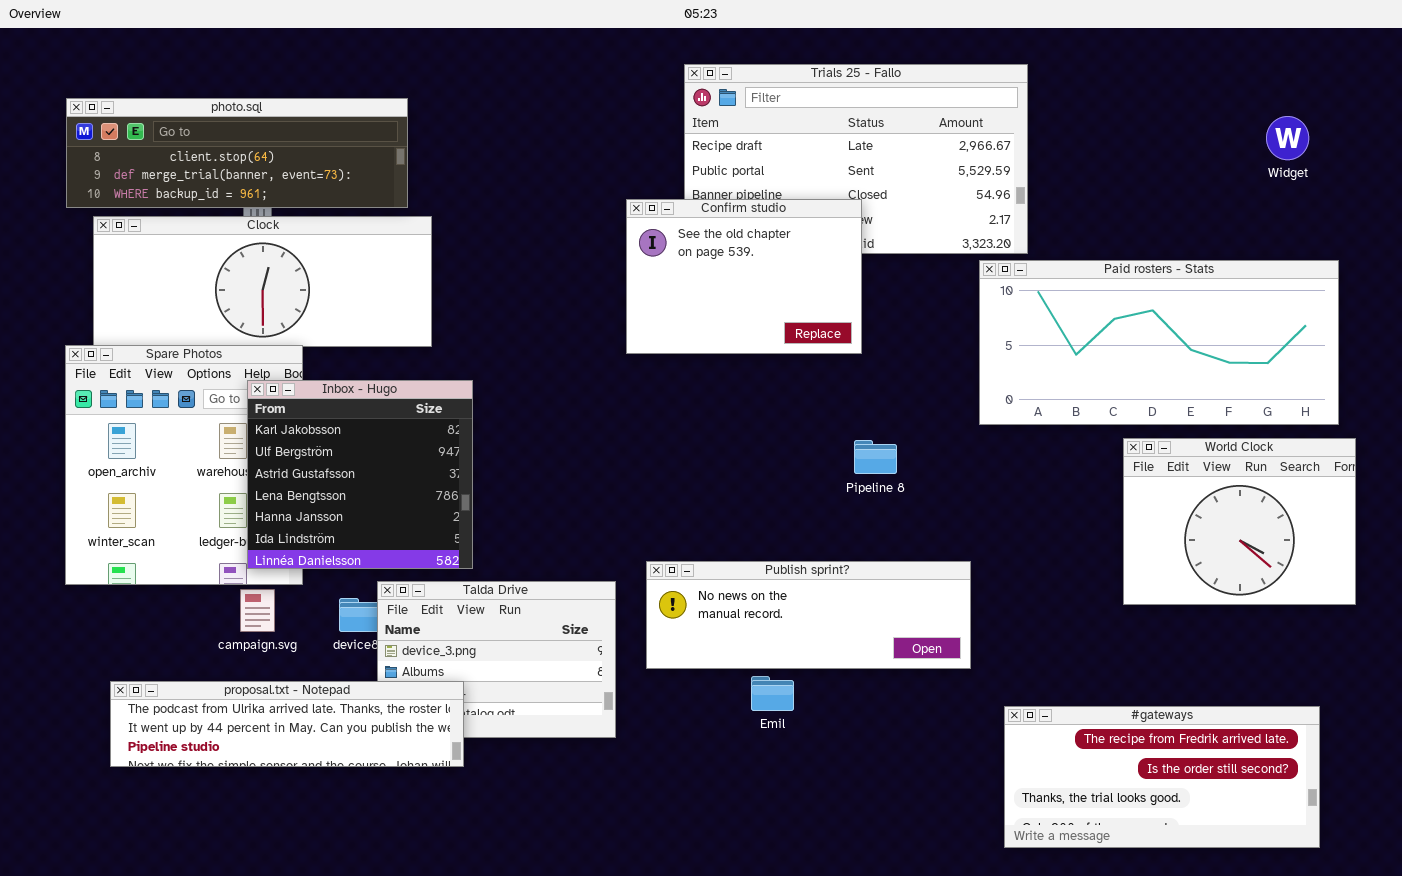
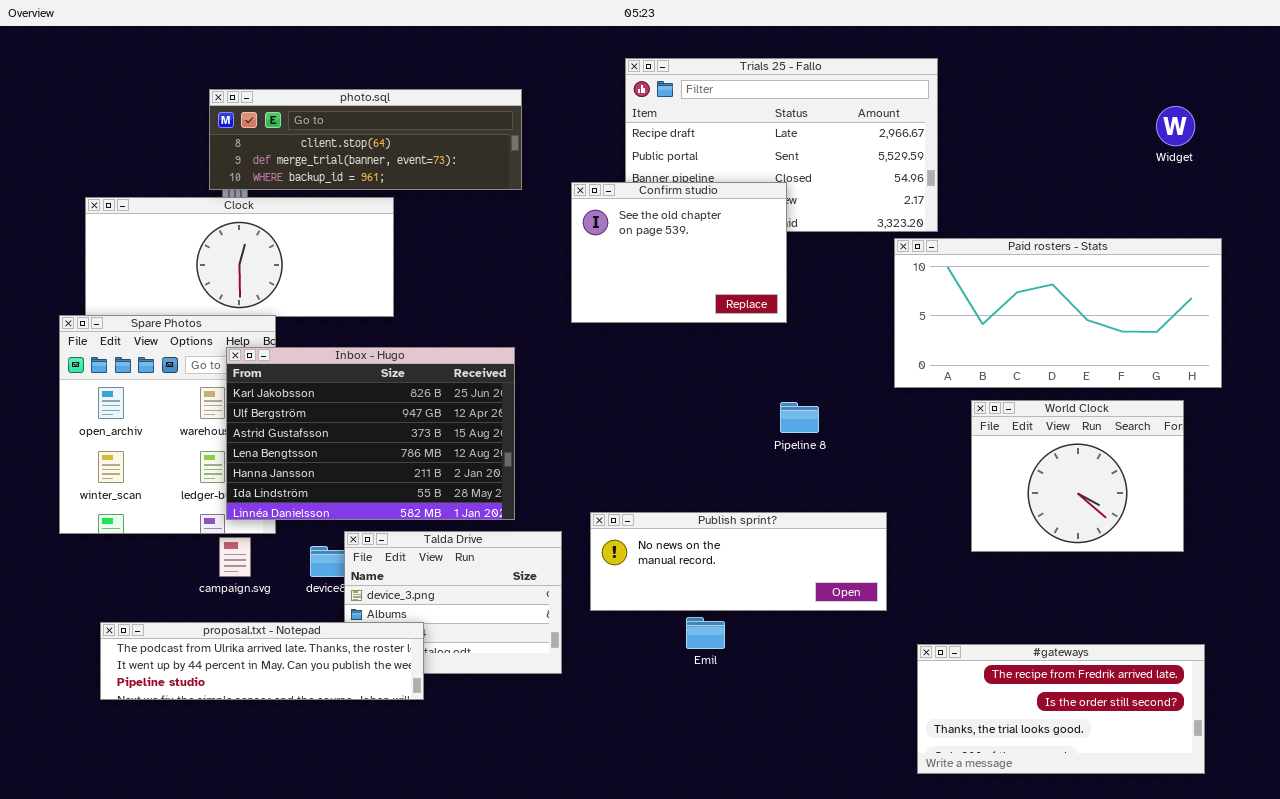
photo.sql: [66,98,408,208] -> [209,89,522,190], moved
Inbox - Hugo: [247,380,473,569] -> [226,347,515,520], resized
World Clock: [1123,438,1356,605] -> [971,400,1184,552], moved

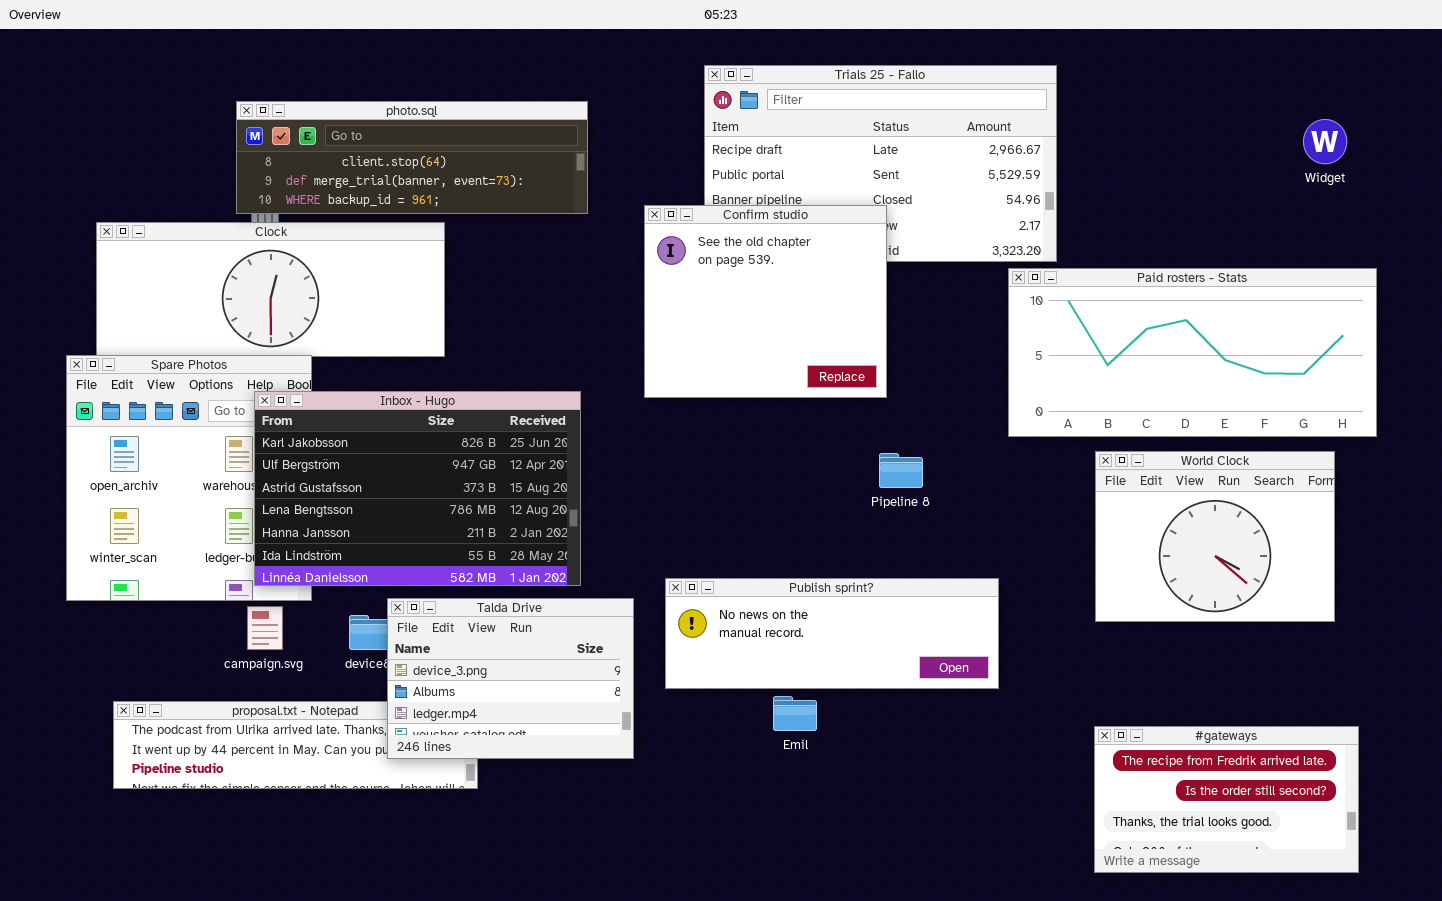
Confirm studio: [571,182,787,323] -> [644,205,887,398], resized
Talda Drive: [344,531,562,674] -> [387,598,634,759], raised
#gateways: [917,644,1205,774] -> [1094,726,1359,873], resized

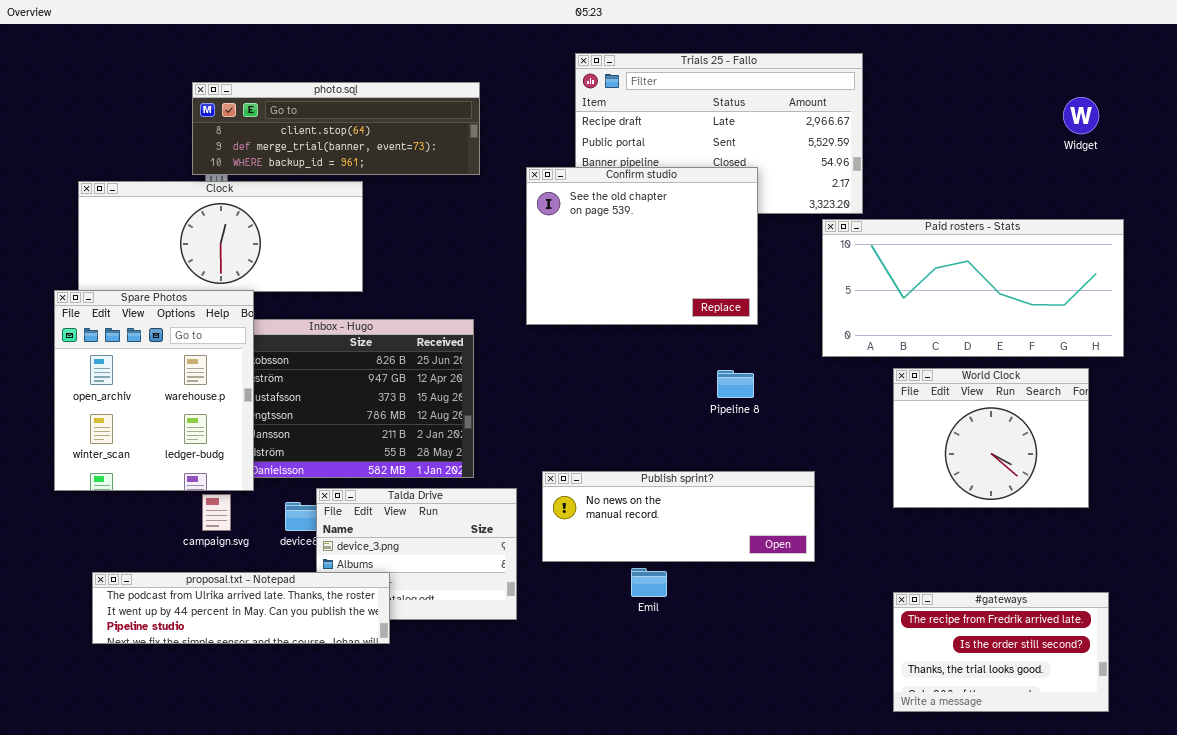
Confirm studio: [644,205,887,398] -> [526,167,758,325], resized
Spare Photos: [66,355,312,601] -> [54,290,254,491], raised
proposal.txt - Notepad: [113,701,478,789] -> [92,572,390,644], raised

